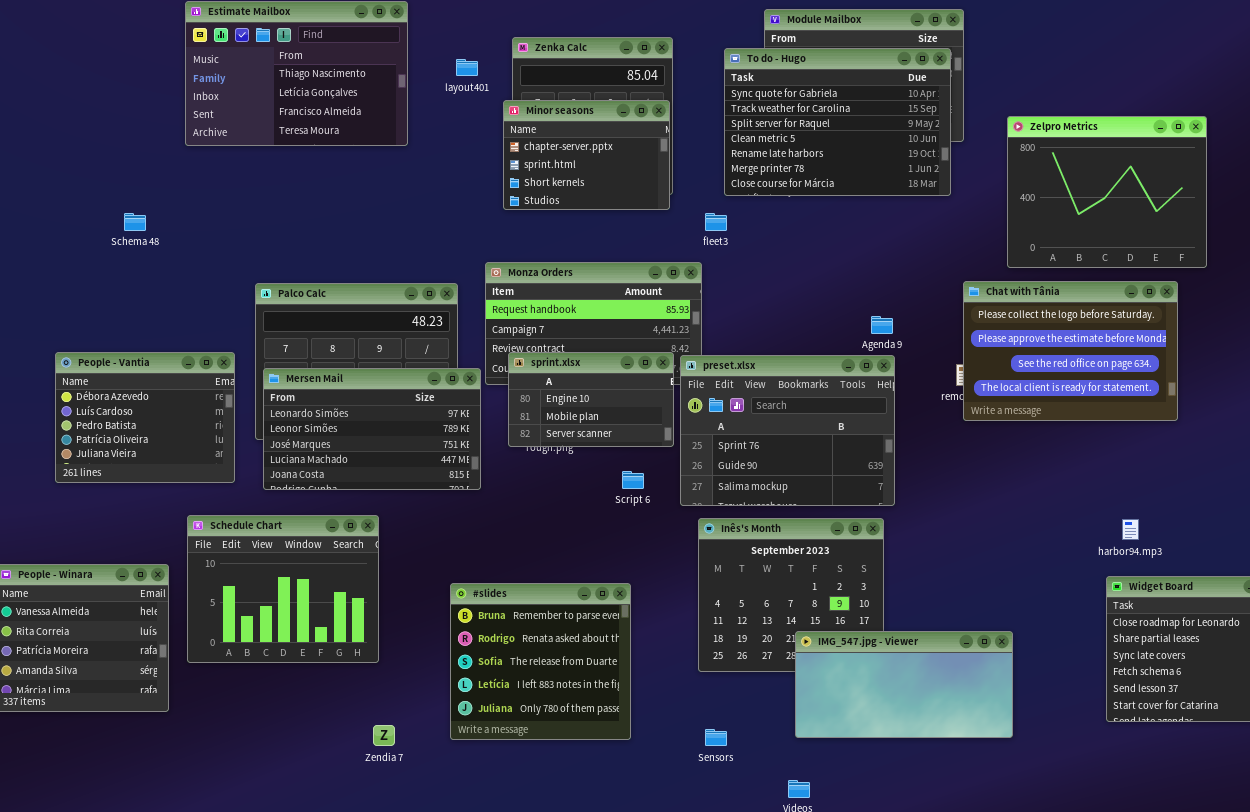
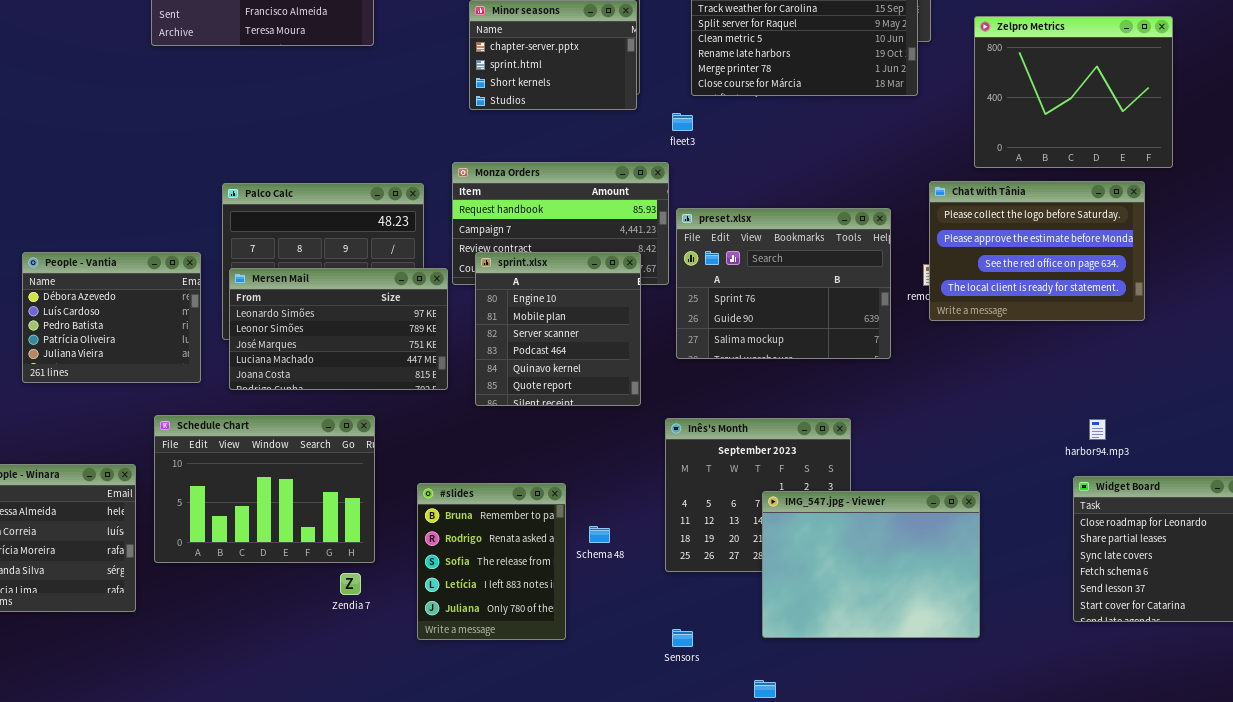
Schema 48: [124,213,146,231] -> [589,526,610,543], moved
sprint.xlsx: [508,352,674,447] -> [475,252,641,406], resized
preset.xlsx: [680,355,895,506] -> [676,208,891,359], moved
Schedule Chart: [187,515,379,663] -> [154,415,375,563], resized
#slides: [450,583,631,740] -> [417,483,566,640], resized
IMG_547.jpg - Viewer: [795,631,1013,738] -> [762,491,980,638], resized
Zendia 7: [373,725,395,746] -> [340,573,361,595], moved

